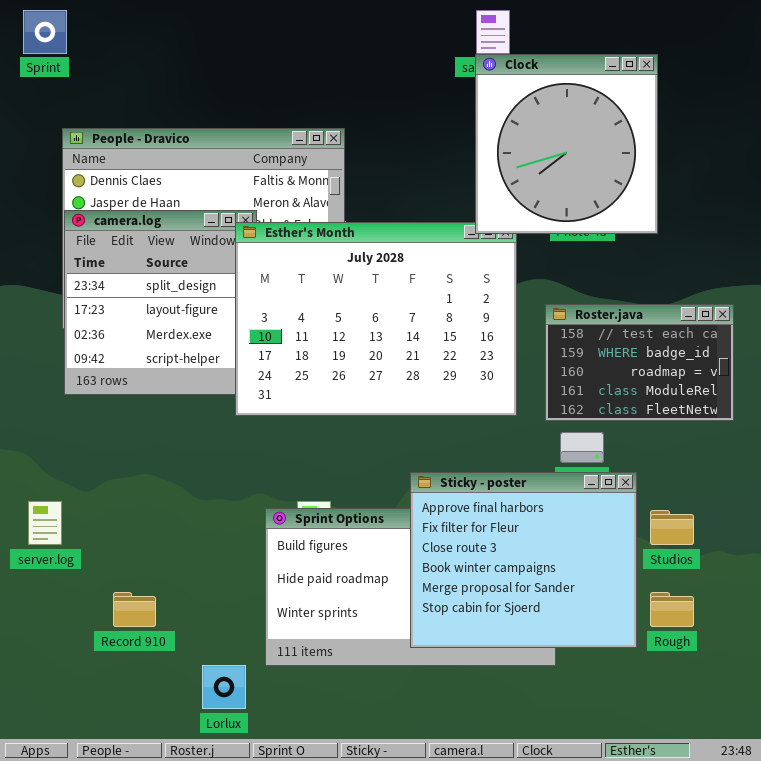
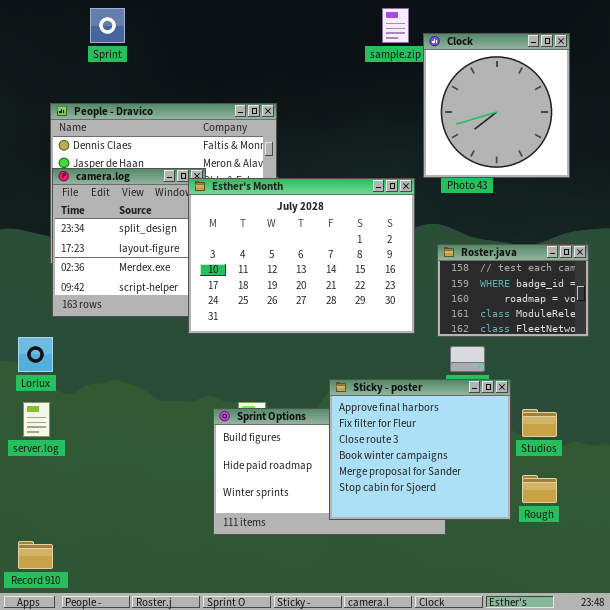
Sprint: [23,10,67,54] -> [90,8,125,43], moved
Clock: [475,54,658,234] -> [423,33,570,178], moved
Record 910: [113,592,156,627] -> [18,541,53,569], moved
Lorlux: [202,665,246,709] -> [18,337,53,372], moved

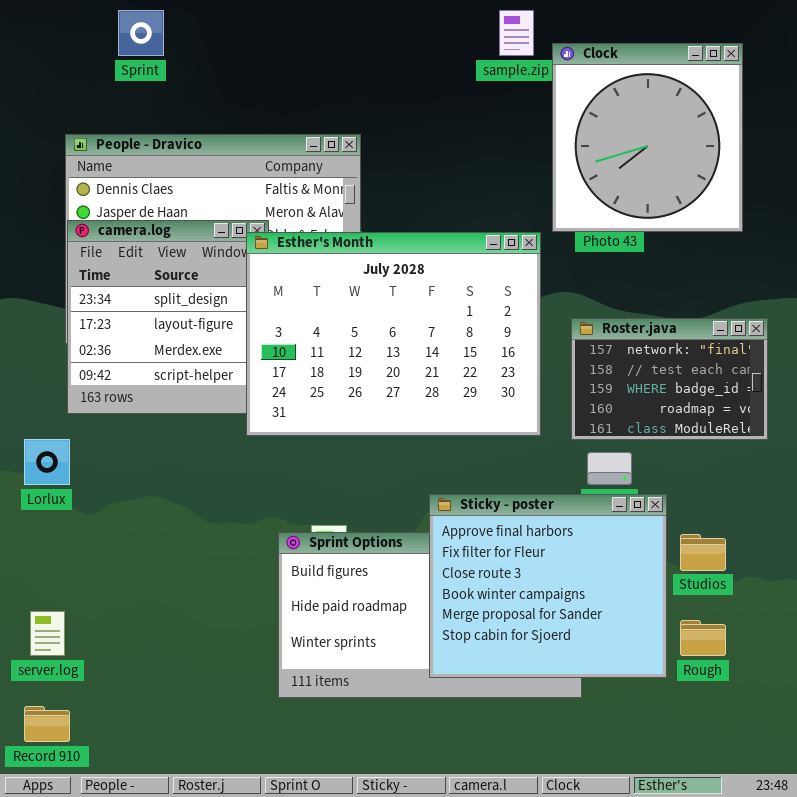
Roster.java: [437,244,589,337] -> [571,318,768,440], scrolled up 1 row
server.log: [23,402,50,437] -> [30,611,65,656], moved

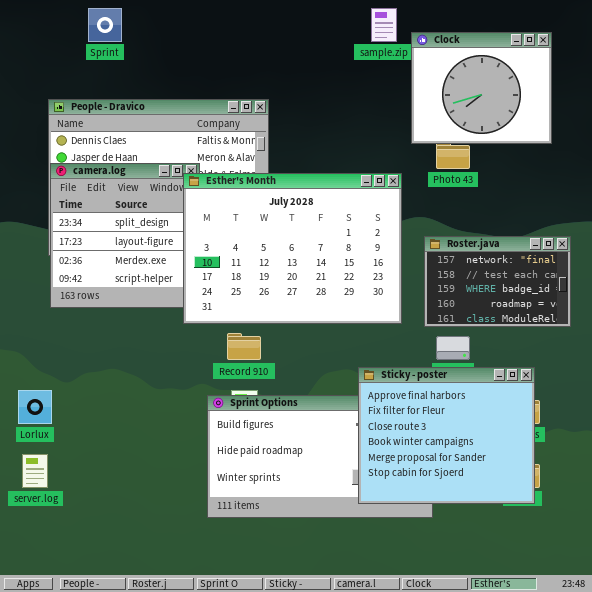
Clock: [552,43,743,232] -> [411,32,552,144], resized
Lorlux: [24,439,70,485] -> [18,390,52,424], moved
Sticky - poster: [429,494,667,678] -> [358,367,535,504], moved
Record 910: [24,706,70,742] -> [227,333,261,360], moved

